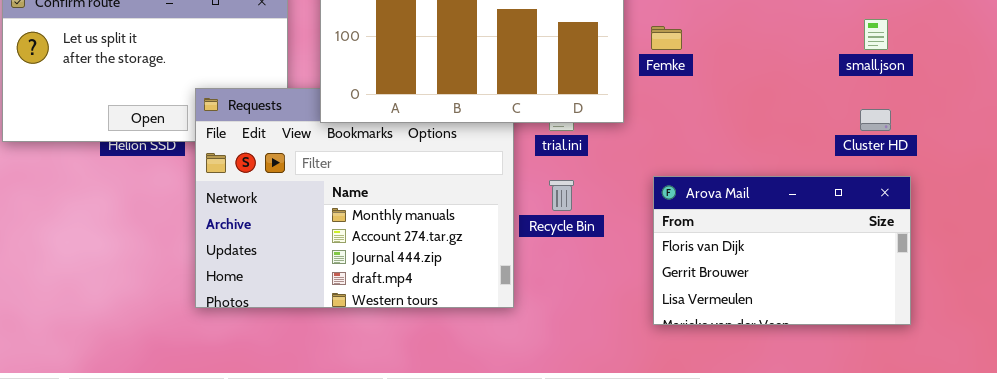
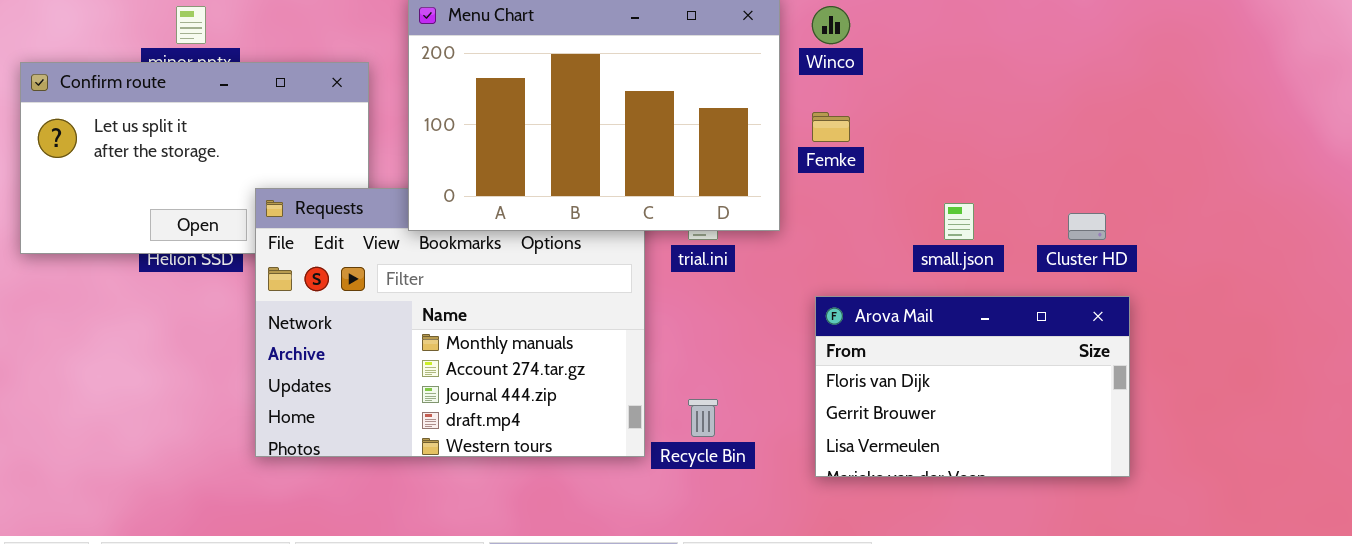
small.json: [864,19,888,50] -> [944,203,974,240], moved
Recycle Bin: [549,180,574,211] -> [688,399,718,437], moved

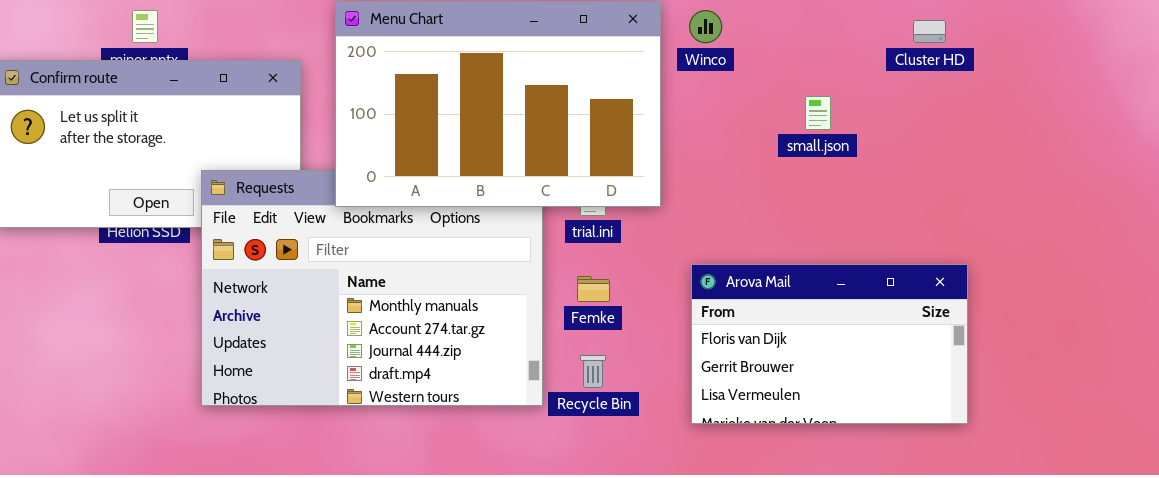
Femke: [812,112,850,142] -> [577,276,610,302], moved
small.json: [944,203,974,240] -> [805,96,831,130], moved
Cluster HD: [1068,213,1106,240] -> [913,20,946,43], moved

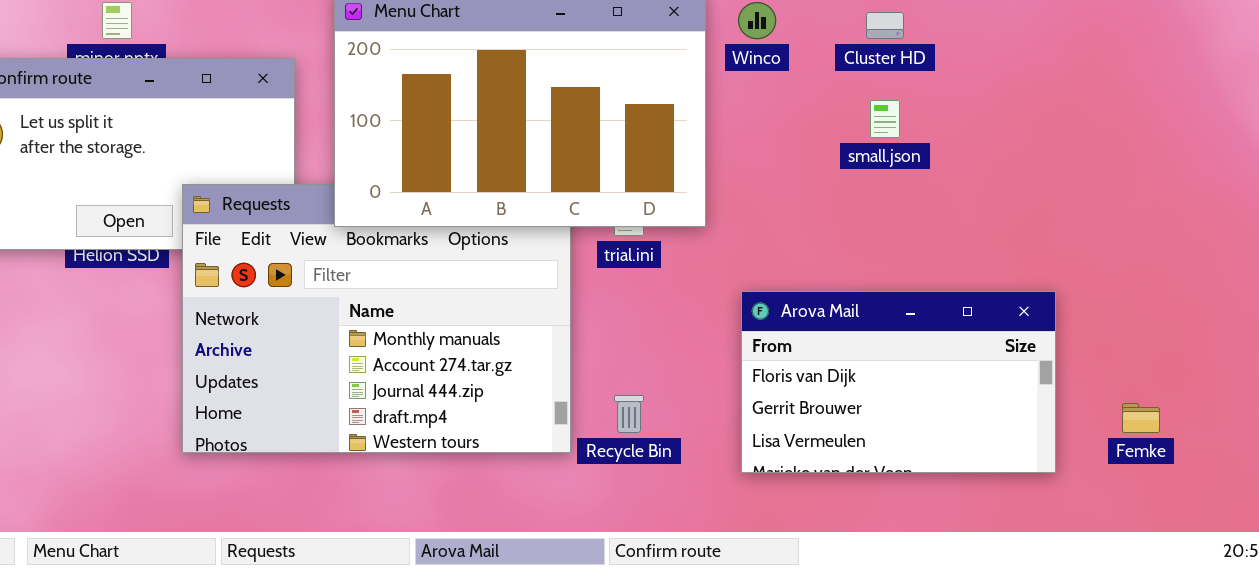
Cluster HD: [913,20,946,43] -> [866,12,904,39], moved
Femke: [577,276,610,302] -> [1122,403,1160,433], moved

